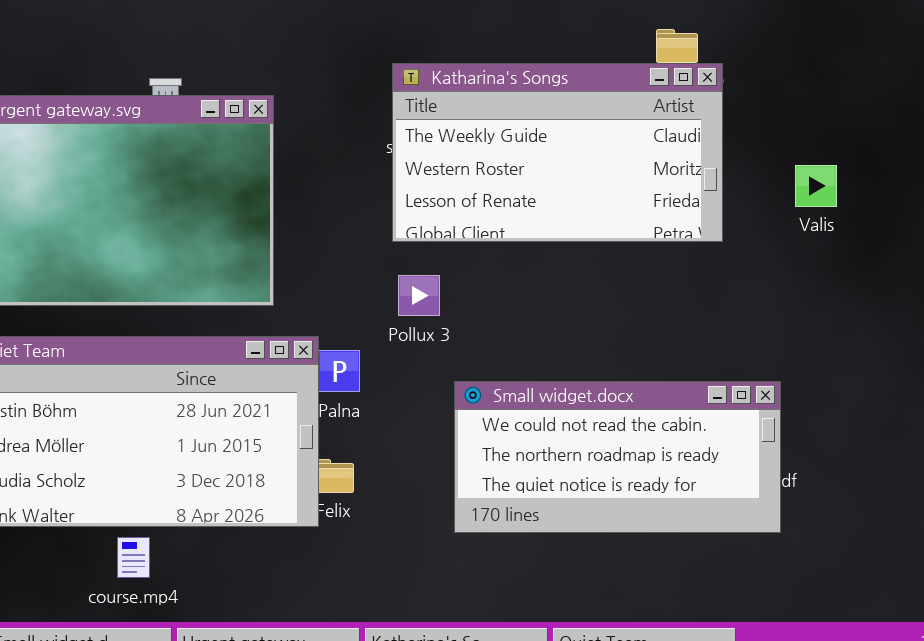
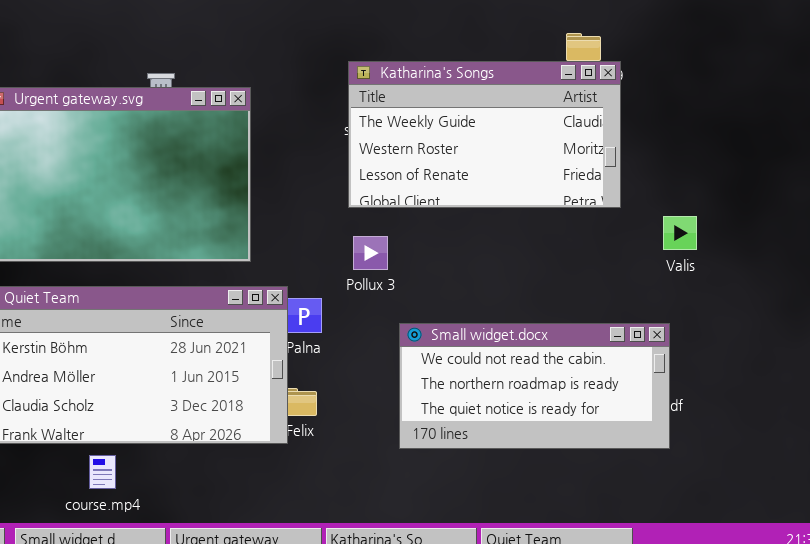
Valis: [795,165,837,207] -> [663,216,697,250], moved
course.mp4: [117,537,150,578] -> [89,455,116,489], moved

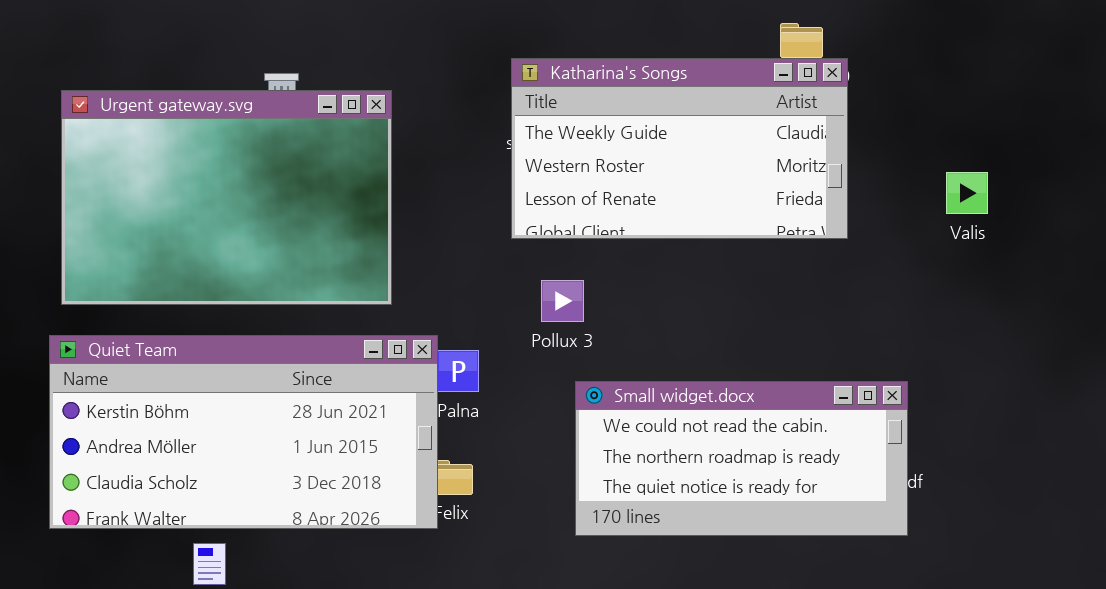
Valis: [663,216,697,250] -> [946,172,988,214], moved
Pollux 3: [353,236,388,270] -> [541,280,584,322], moved

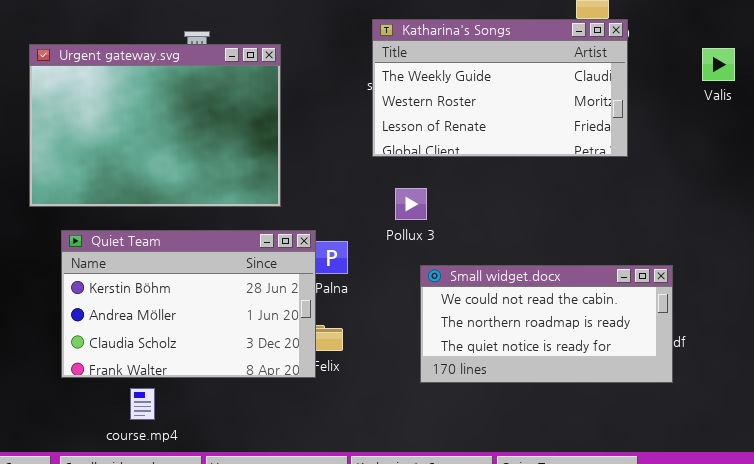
Valis: [946,172,988,214] -> [702,48,735,81], moved
Quiet Team: [49,335,438,529] -> [61,230,316,378], resized

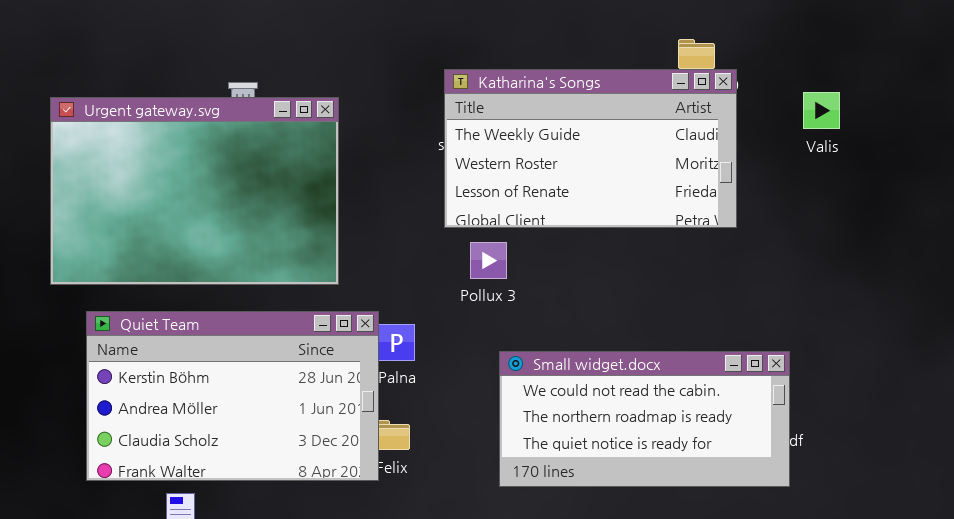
Valis: [702,48,735,81] -> [803,92,840,129], moved
Pollux 3: [395,188,427,220] -> [470,242,507,279], moved

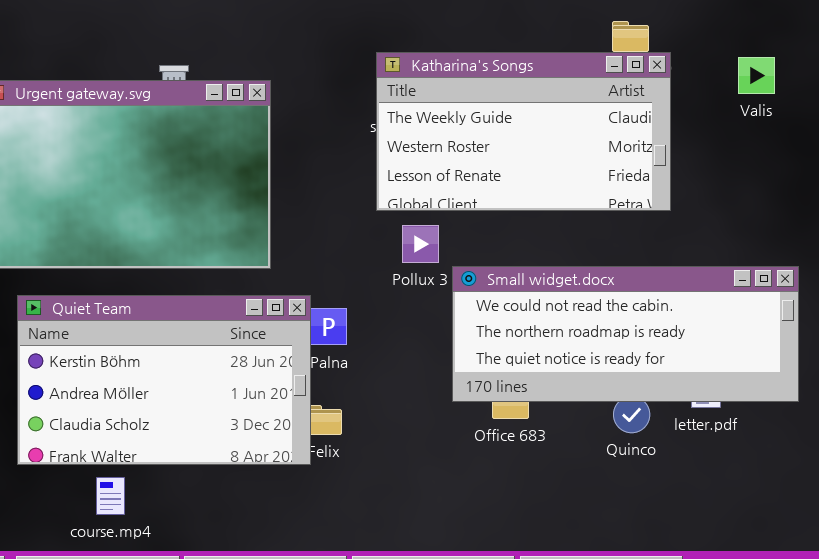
Valis: [803,92,840,129] -> [738,57,775,94], moved
Small widget.docx: [499,351,790,487] -> [452,266,799,402], moved, resized

